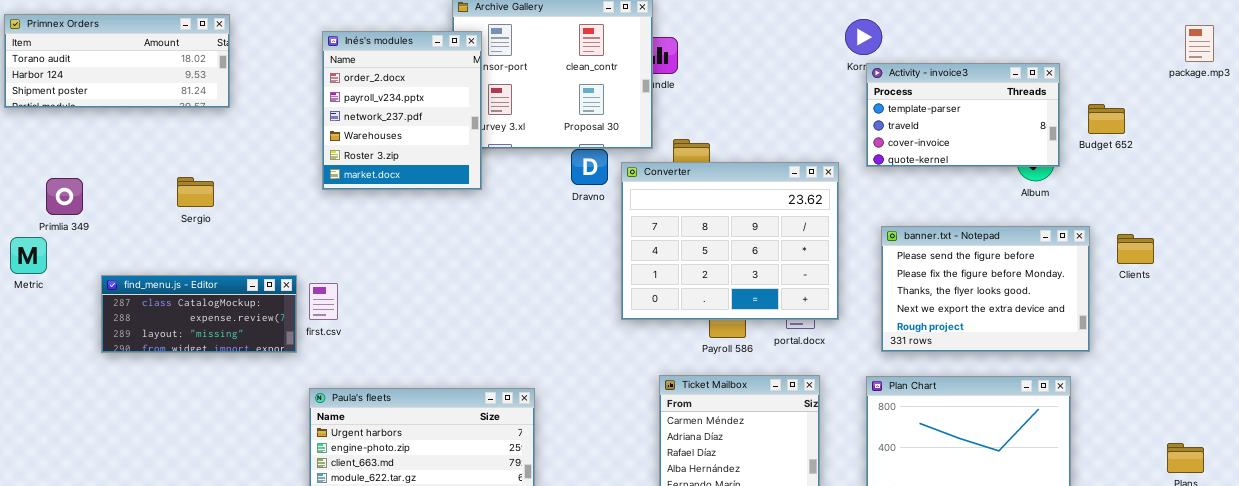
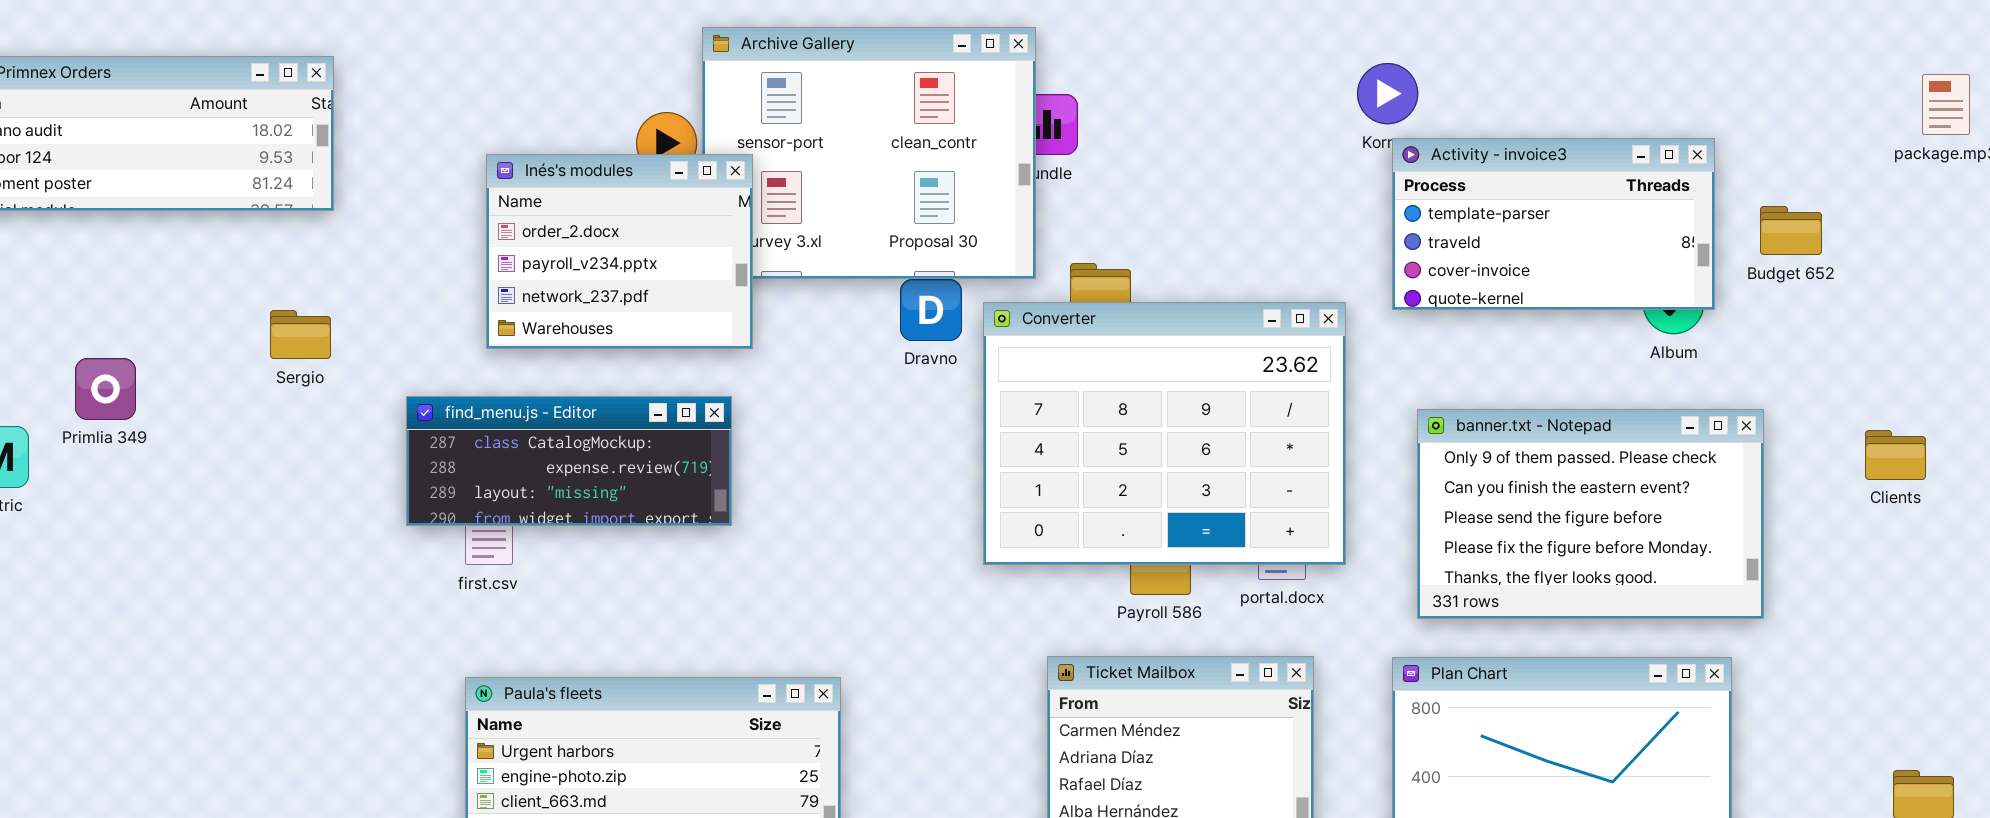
Inés's modules: [322,31,482,190] -> [486,154,753,349], resized
Sergio: [177,177,214,207] -> [270,310,331,359], moved
Primlia 349: [46,178,83,215] -> [75,358,136,420], moved
banner.txt - Notepad: [881,226,1090,352] -> [1417,409,1764,619], scrolled up 2 rows
Clients: [1117,234,1154,264] -> [1865,430,1926,480], moved
find_menu.js - Editor: [101,275,297,353] -> [406,396,732,526], moved

